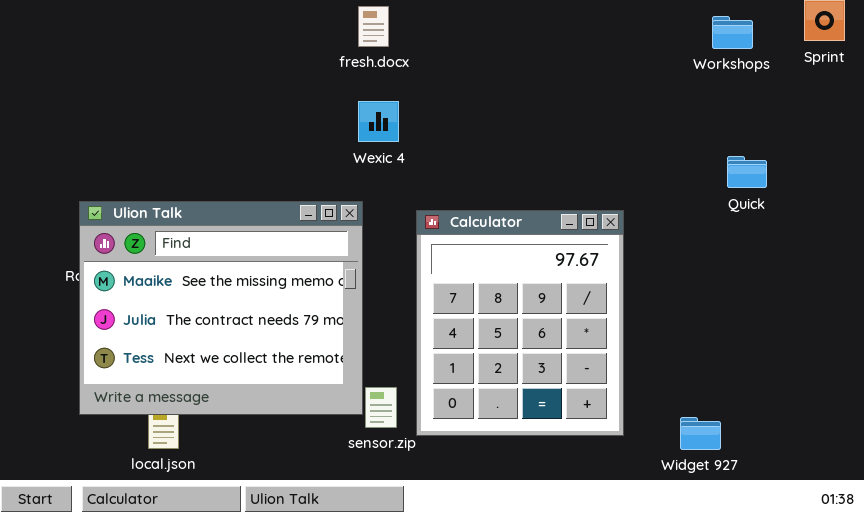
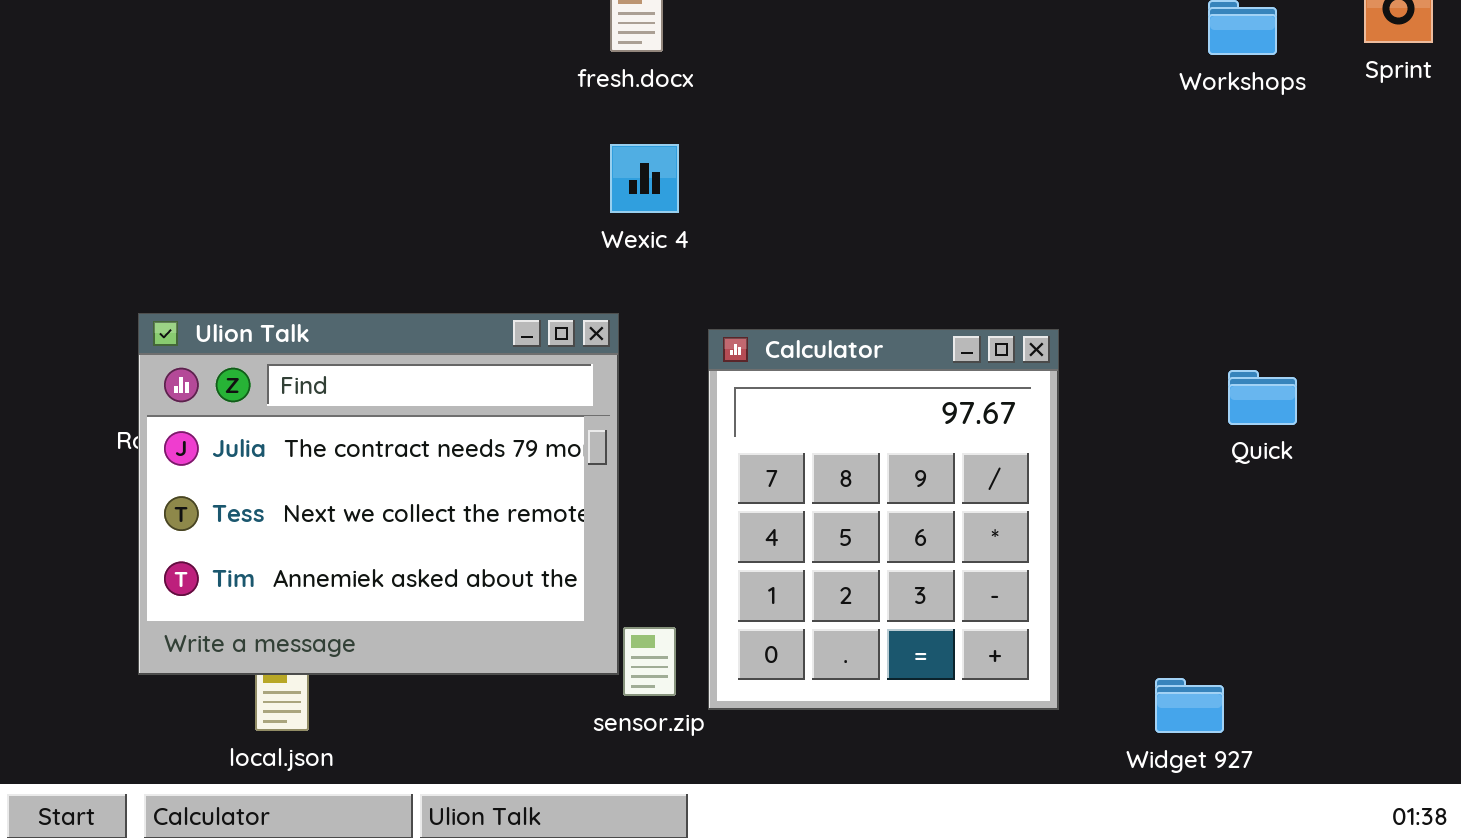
Quick: [727,156,767,188] -> [1228,370,1297,425], moved
Ulion Talk: [79,201,363,415] -> [138,313,619,675], scrolled down 1 row

